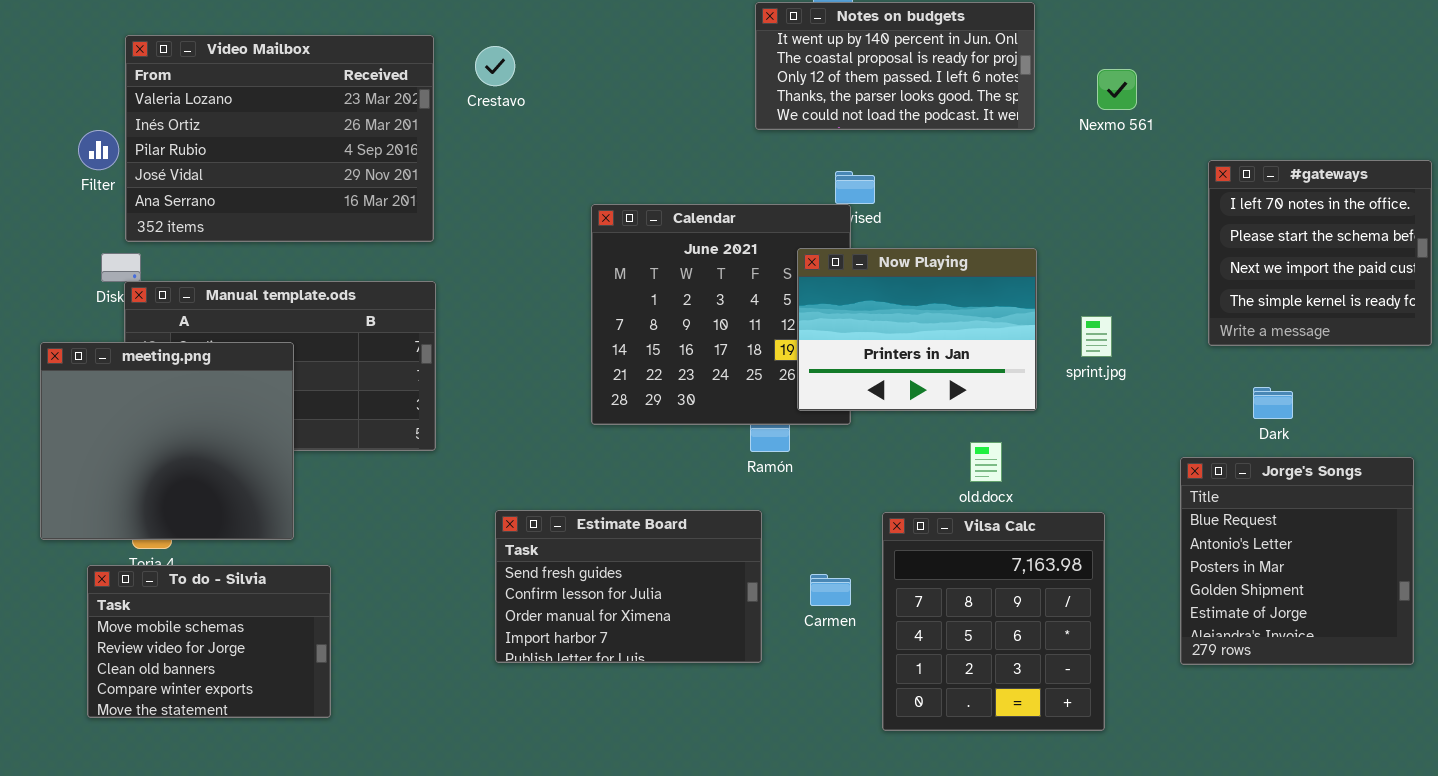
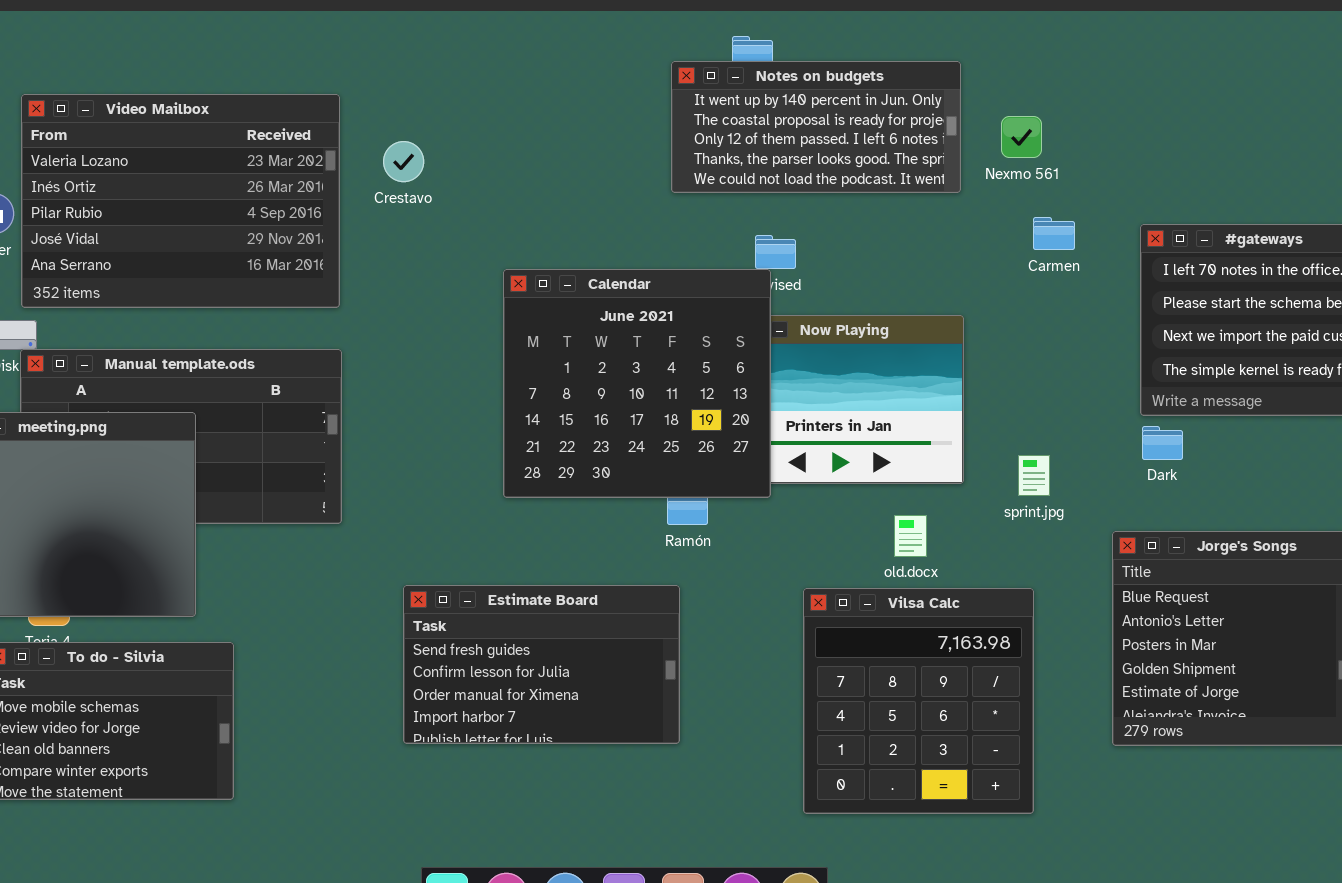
Crestavo: [475,46,515,86] -> [383,141,424,182], moved
Nexmo 561: [1097,69,1137,110] -> [1001,116,1042,158], moved
Calendar: [591,204,851,425] -> [503,269,771,498], raised
sprint.jpg: [1081,316,1112,357] -> [1018,455,1050,496], moved
Dark: [1253,387,1293,419] -> [1142,426,1183,460], moved
Carmen: [810,574,851,606] -> [1033,217,1075,250], moved

